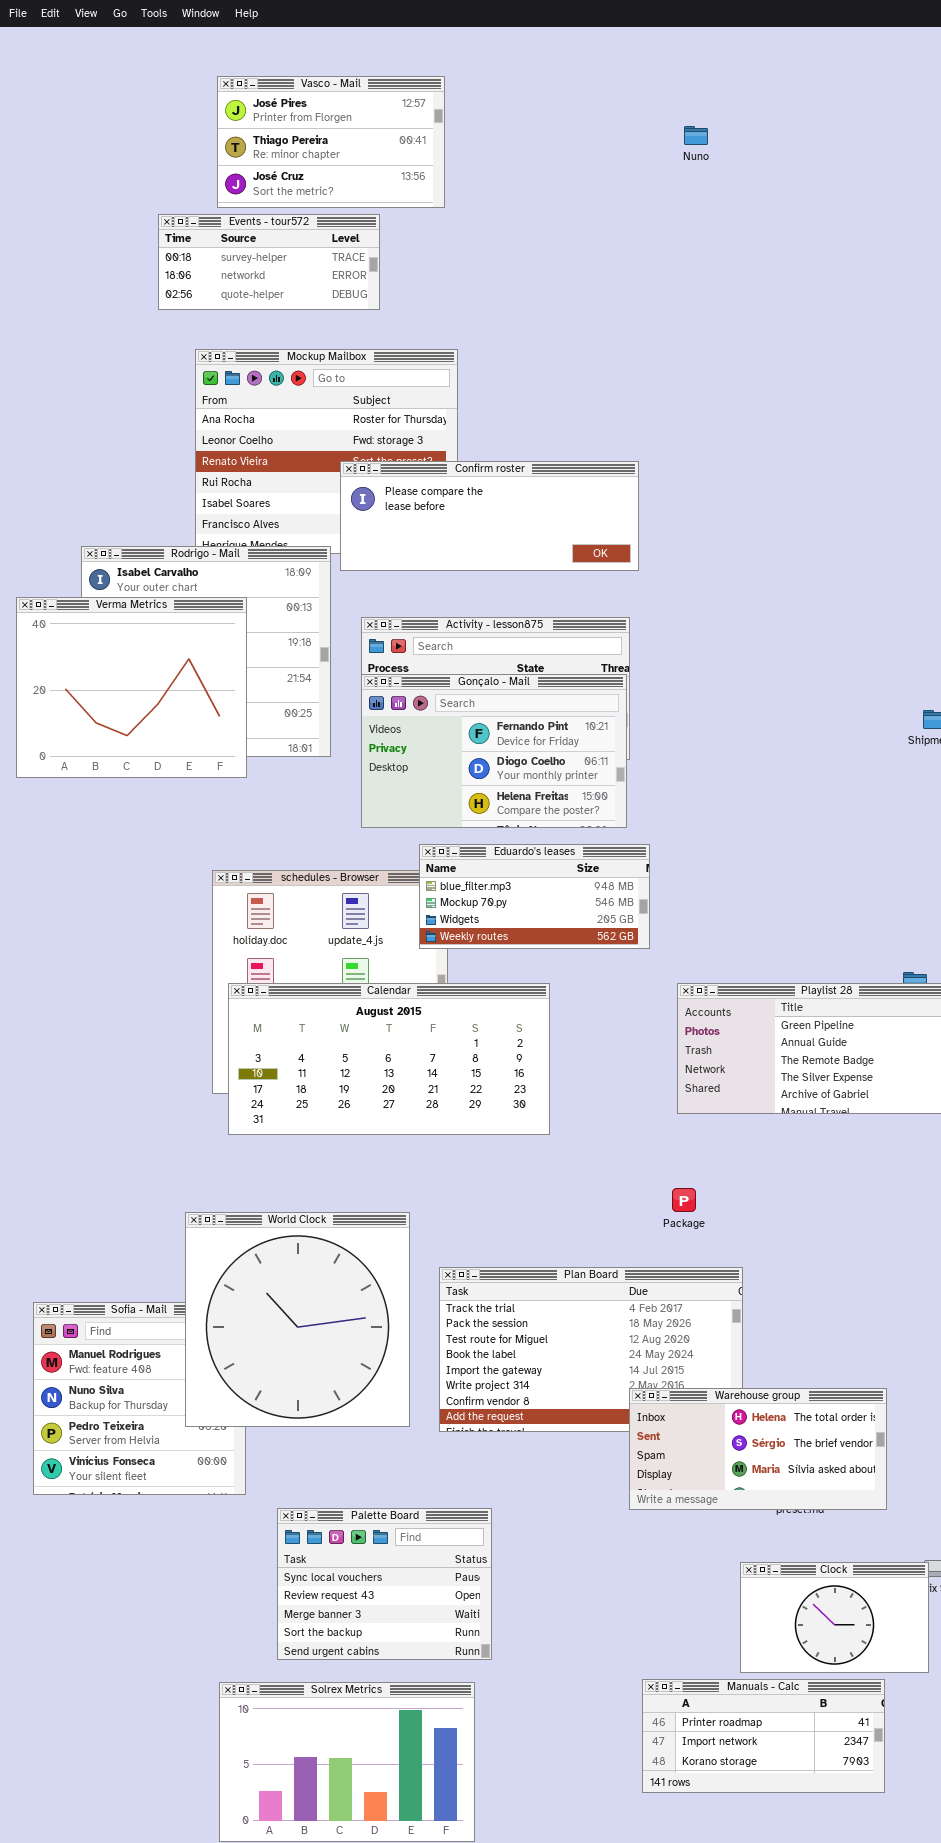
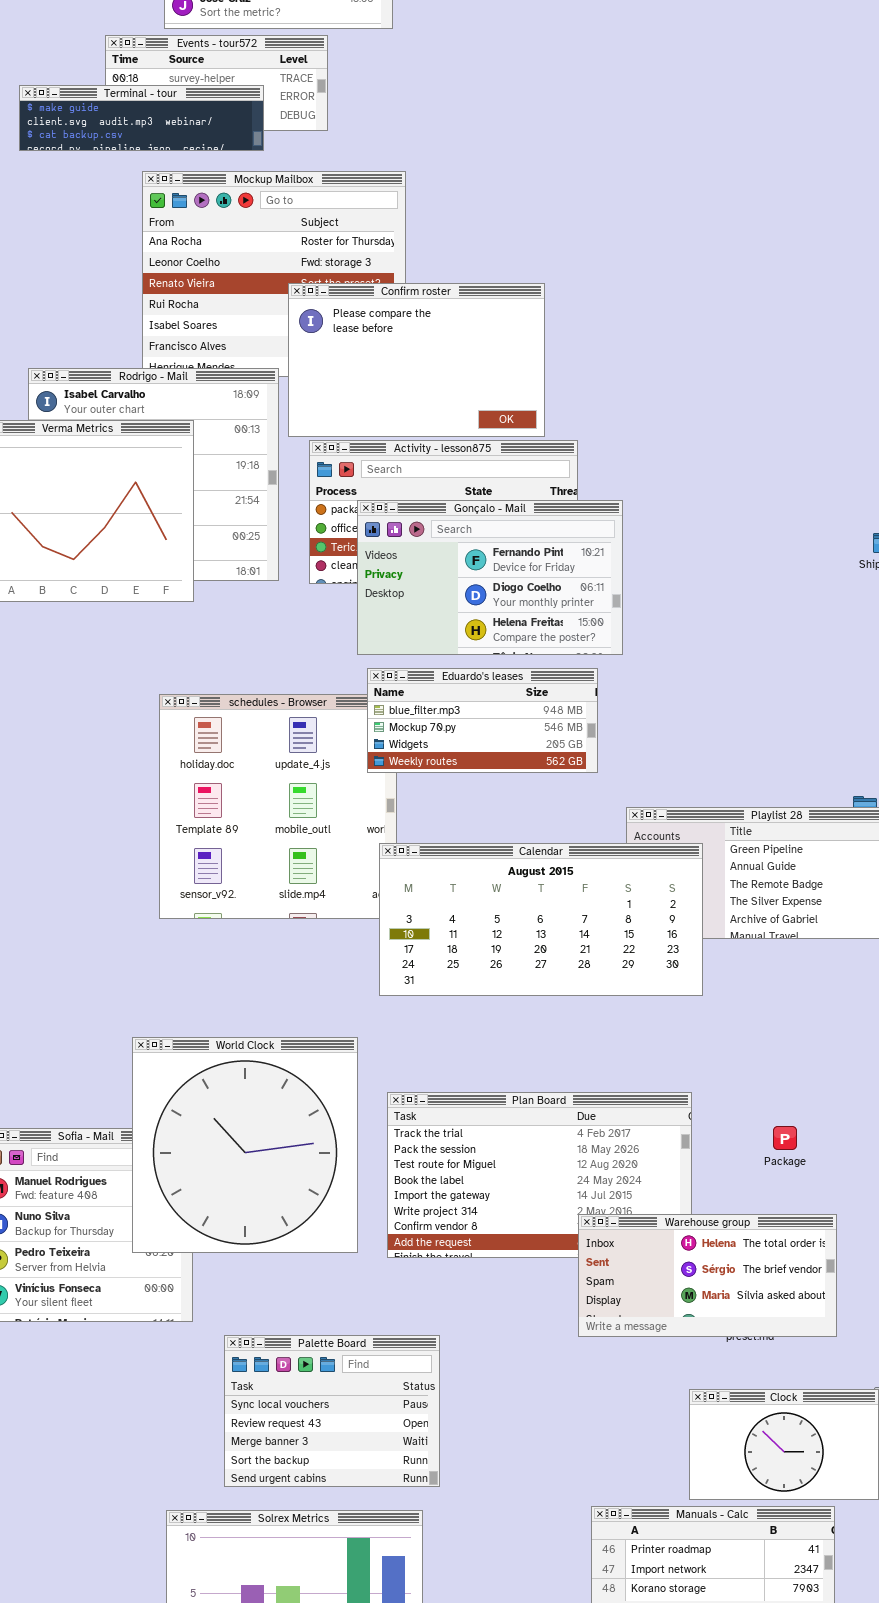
Terminal - tour: none -> [19,85,264,151], opened
Confirm roster: [340,461,639,571] -> [288,283,545,437], resized
Gonçalo - Mail: [361,674,627,828] -> [357,500,623,655], moved
Calendar: [228,983,550,1135] -> [379,843,703,996], moved
Package: [672,1188,696,1212] -> [773,1126,797,1150], moved

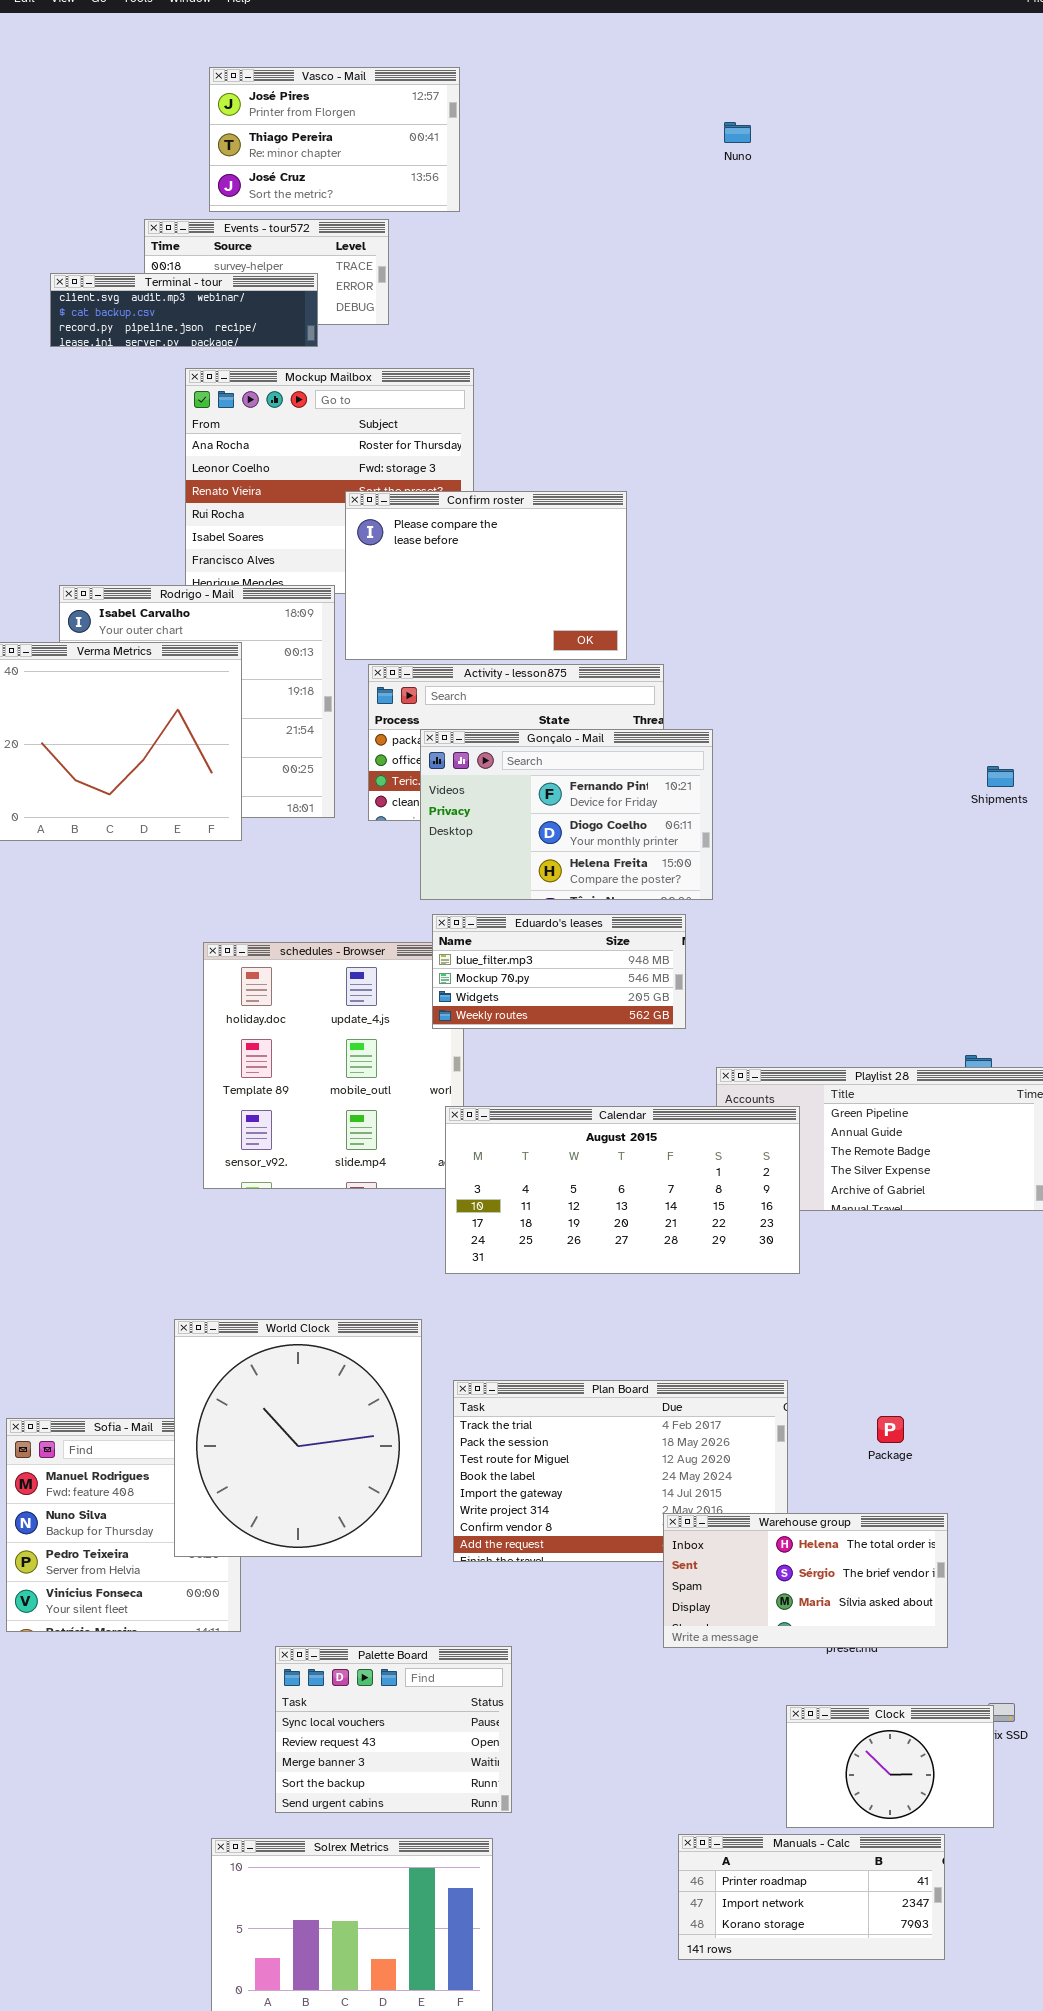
Terminal - tour: [19,85,264,151] -> [50,273,318,347], scrolled down 1 row

